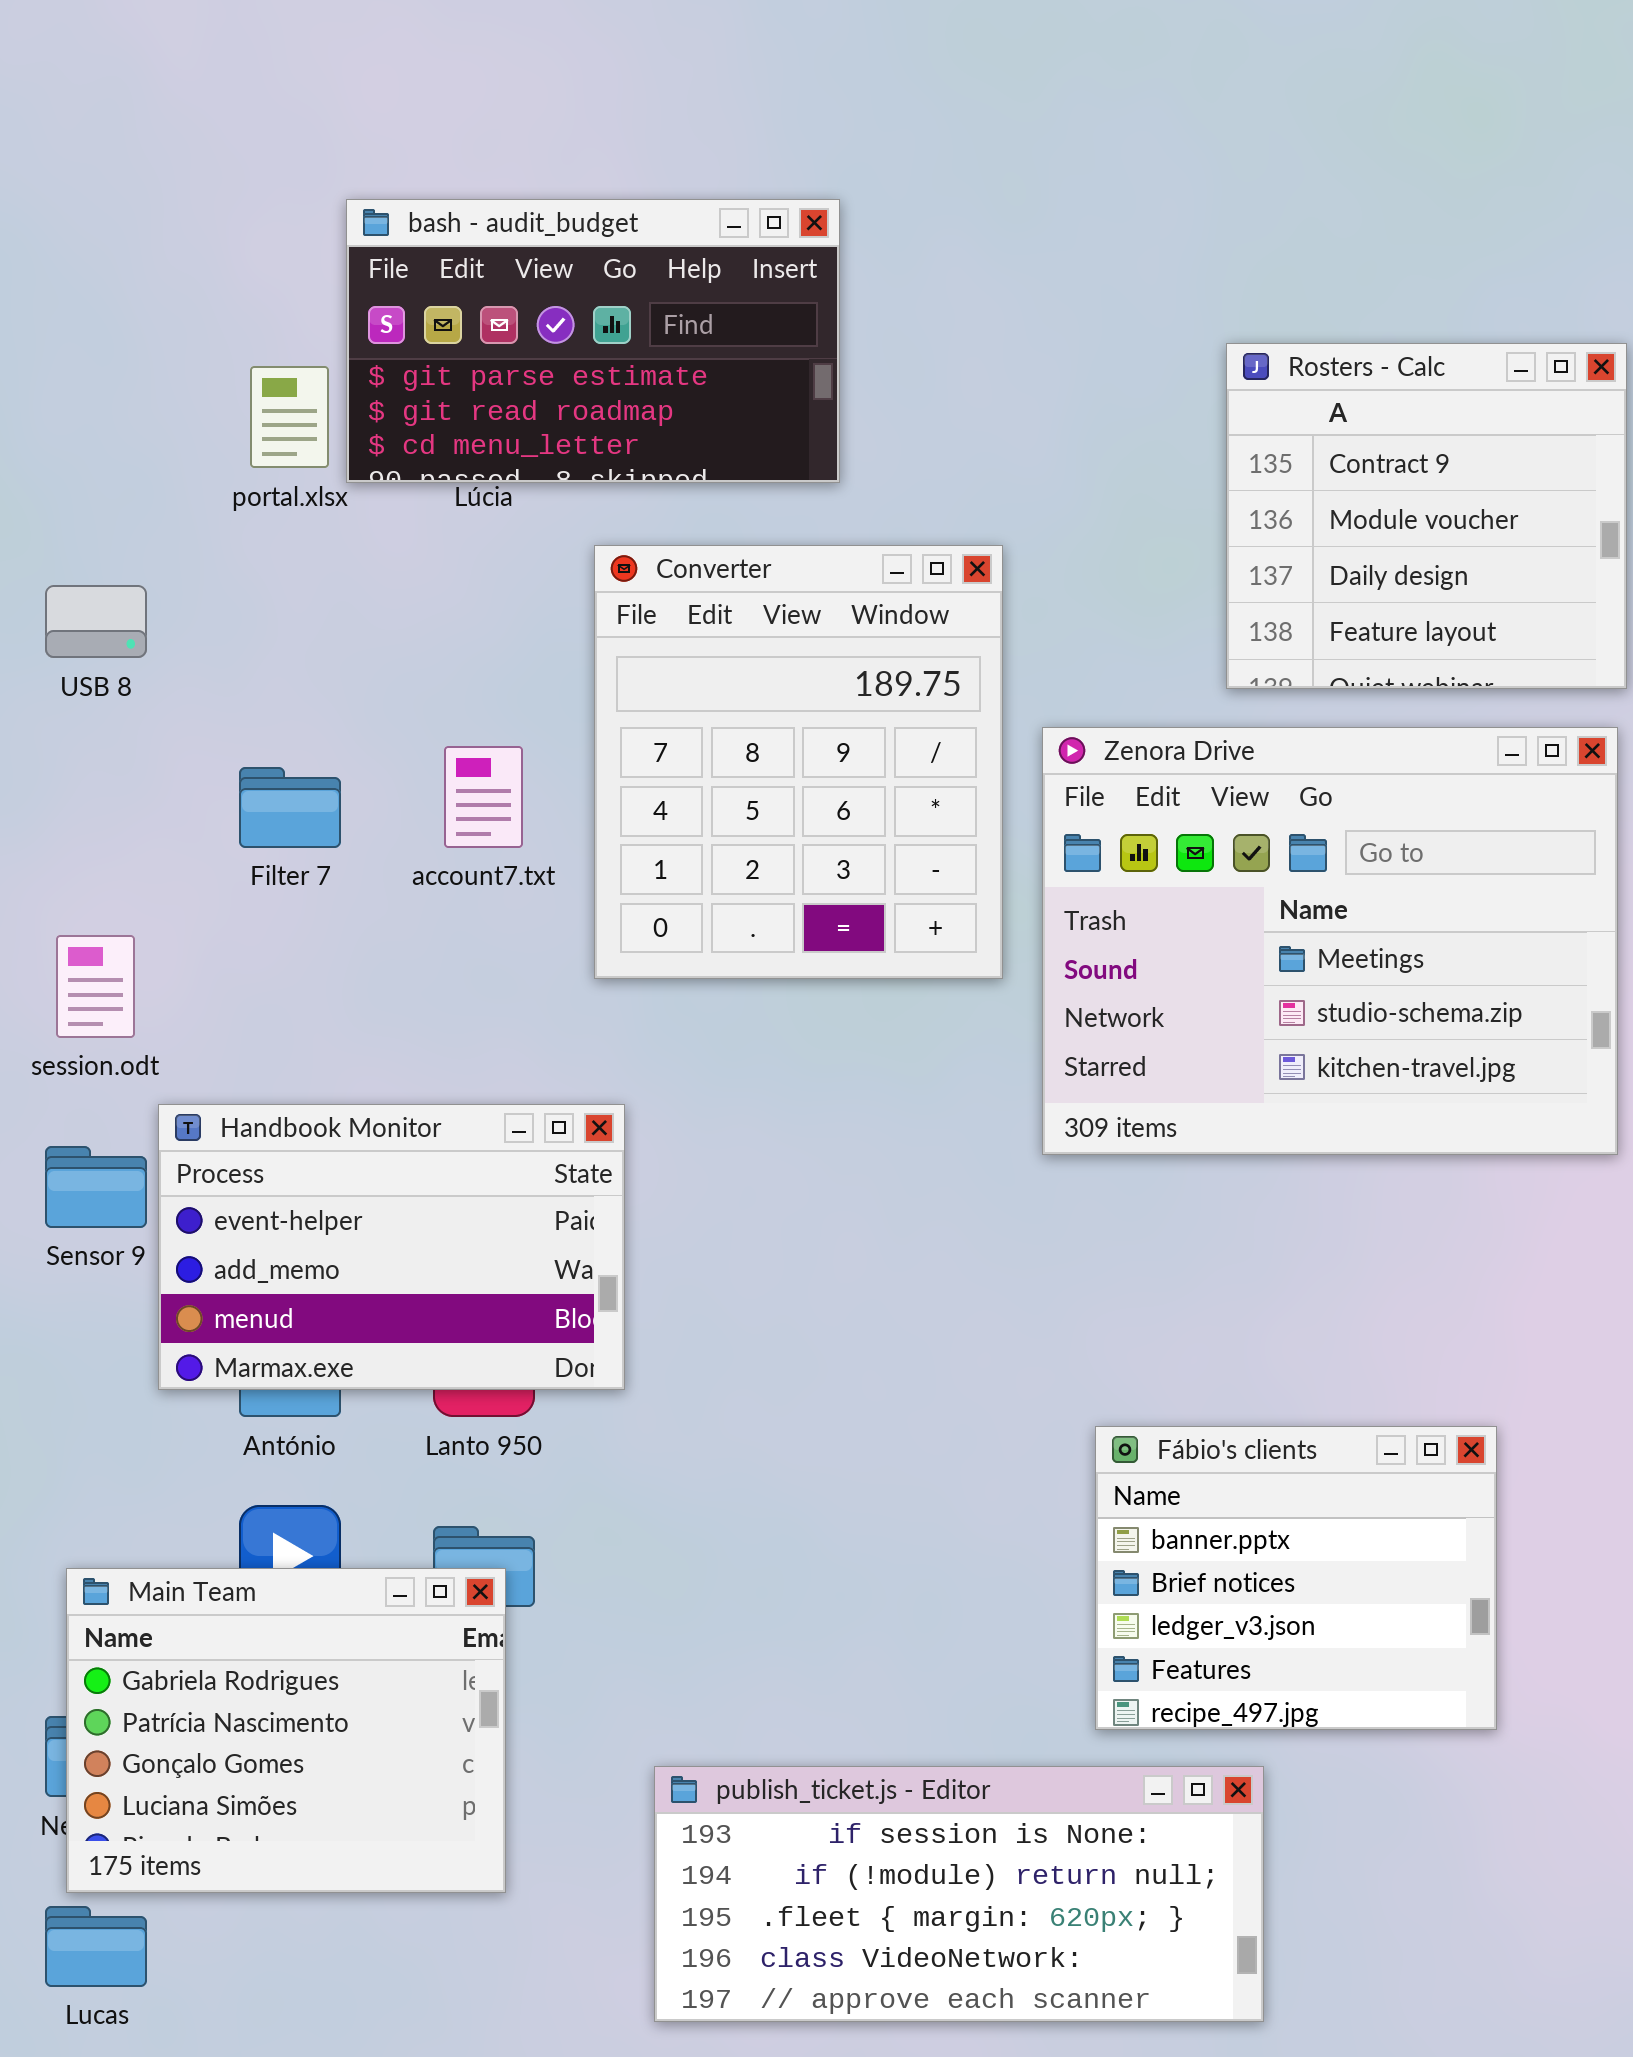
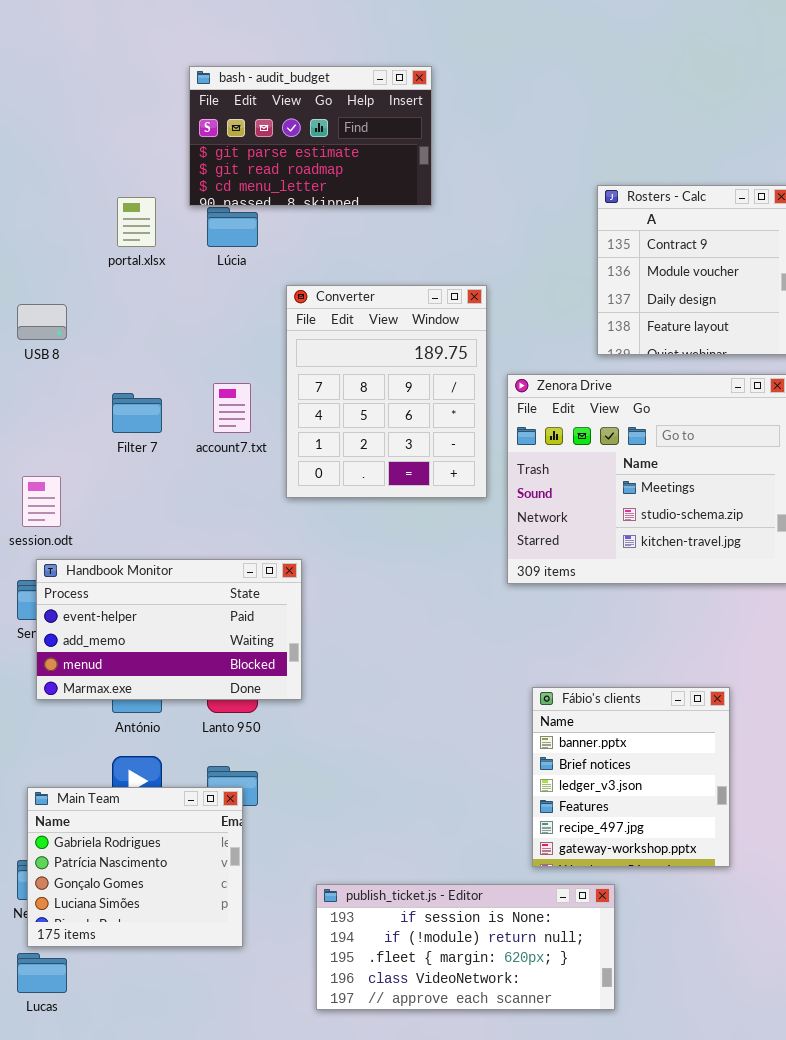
bash - audit_budget: [346,199,840,483] -> [189,66,432,206], moved
Handbook Monitor: [158,1104,625,1390] -> [36,559,302,700], resized
Fábio's clients: [1095,1426,1497,1730] -> [532,687,730,867], resized

